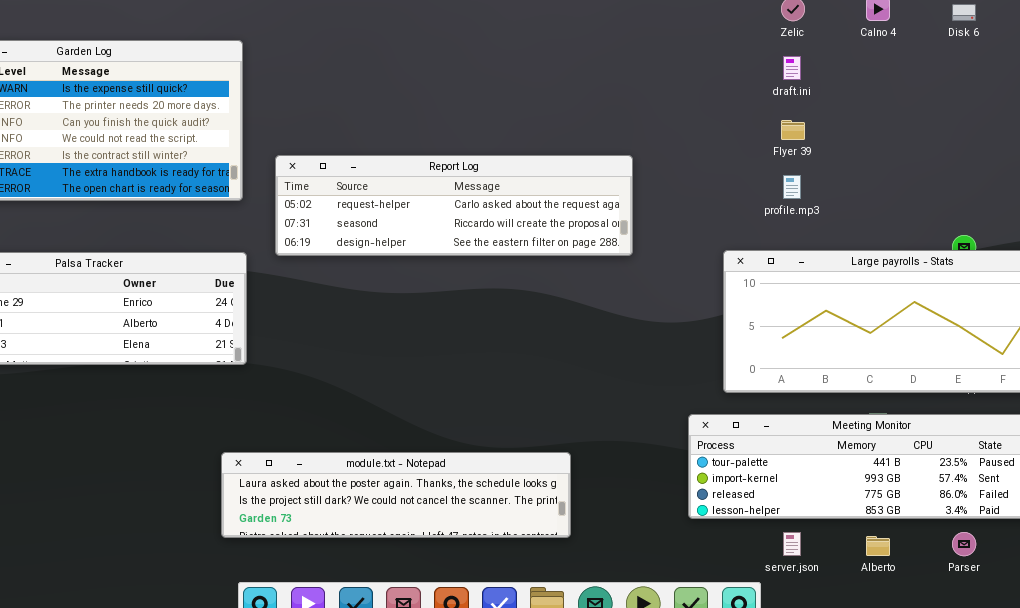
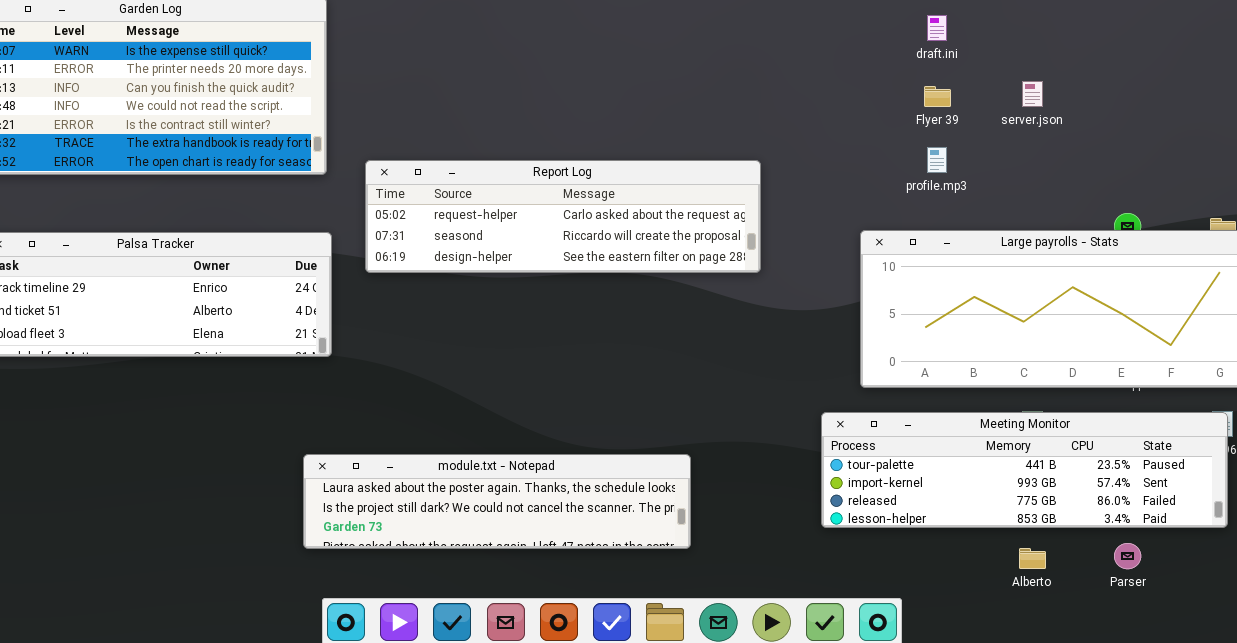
Report Log: [275,155,633,256] -> [365,160,761,273], moved
server.json: [783,532,801,556] -> [1022,81,1043,107], moved

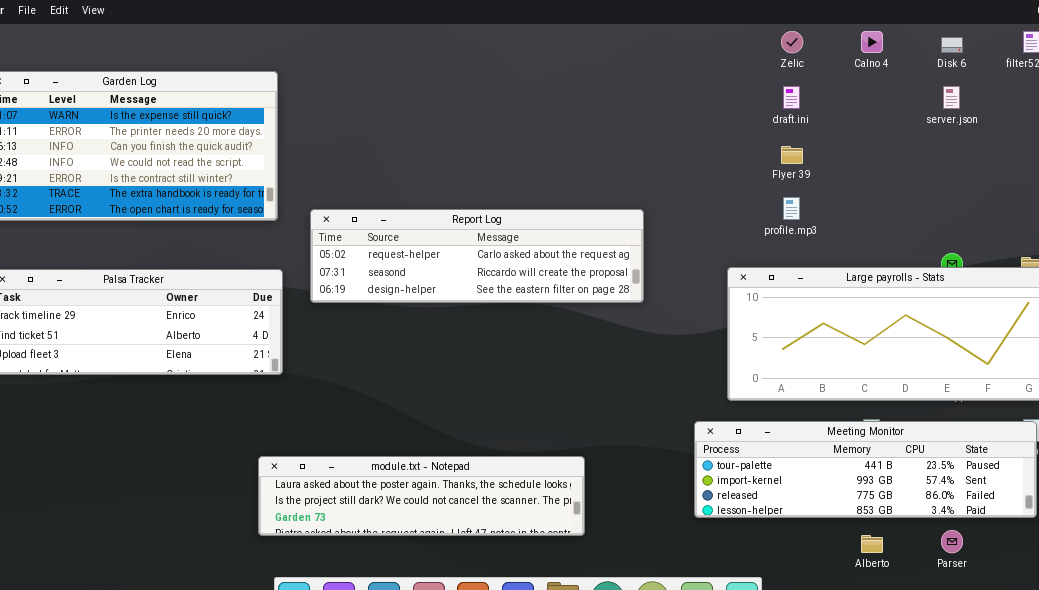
server.json: [1022,81,1043,107] -> [943,86,960,109], moved

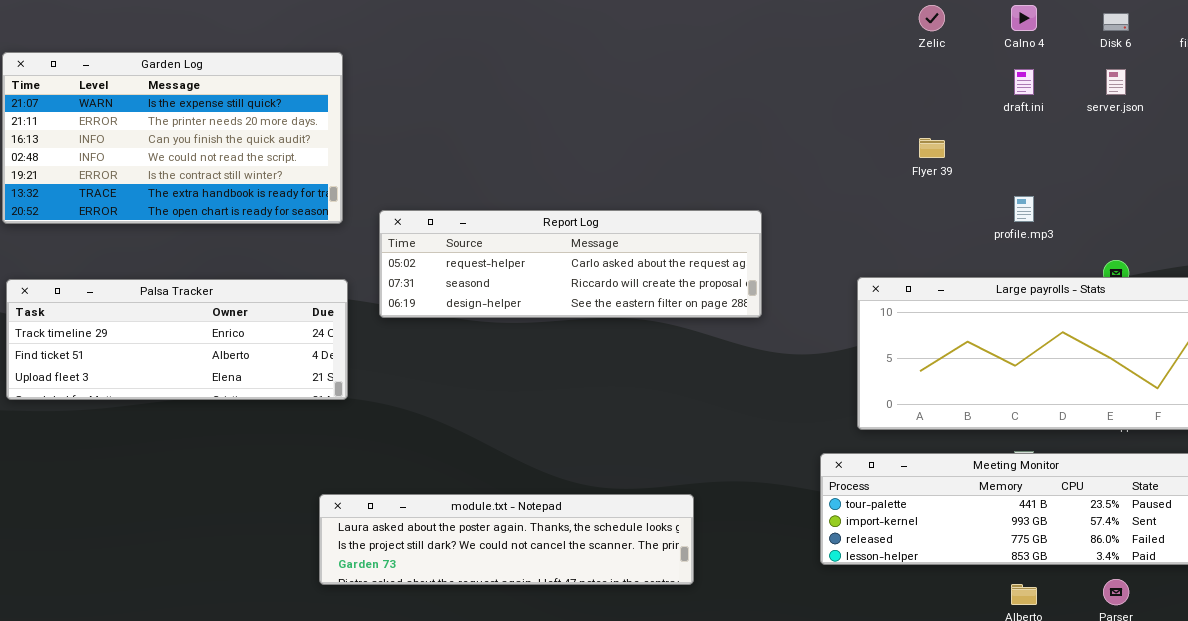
draft.ini: [783,86,800,109] -> [1014,69,1034,95], moved
profile.mp3: [783,197,800,220] -> [1014,196,1034,222], moved

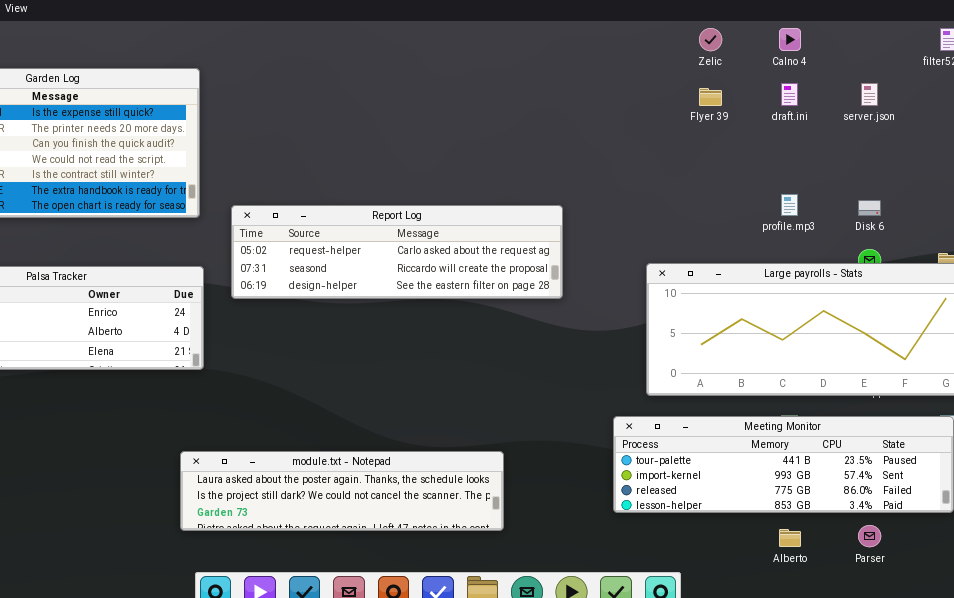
Disk 6: [1103,13,1129,31] -> [858,200,881,216], moved
Flyer 39: [919,138,945,158] -> [699,88,722,106], moved

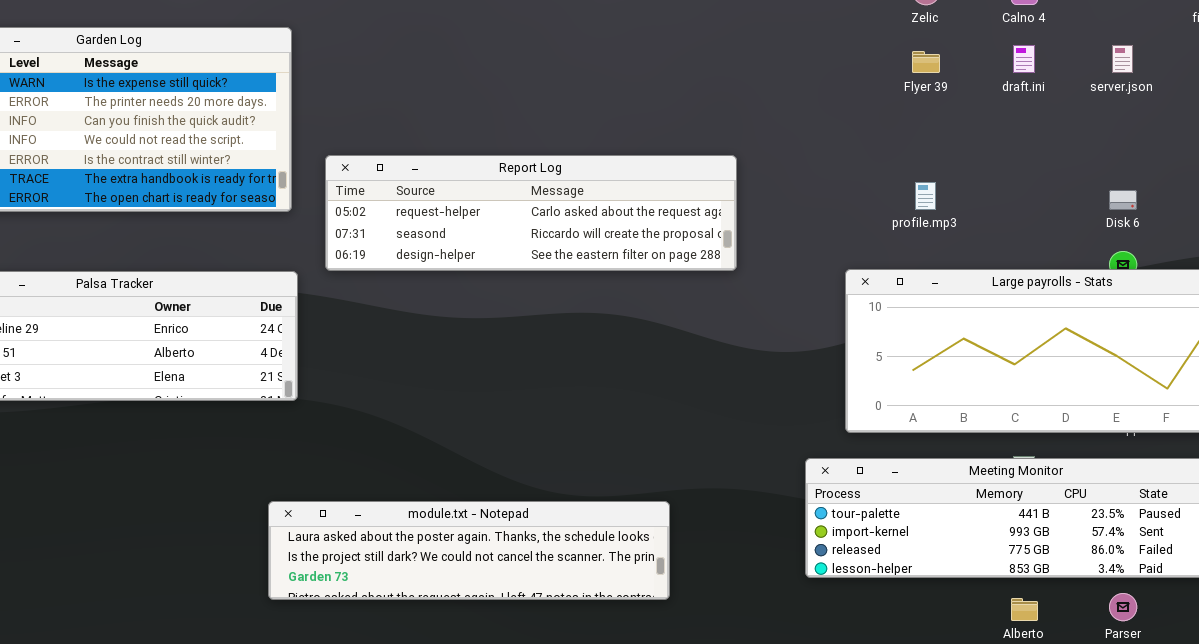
profile.mp3: [781,194,798,216] -> [915,182,936,210], moved
Report Log: [231,205,563,299] -> [325,155,737,271], moved

